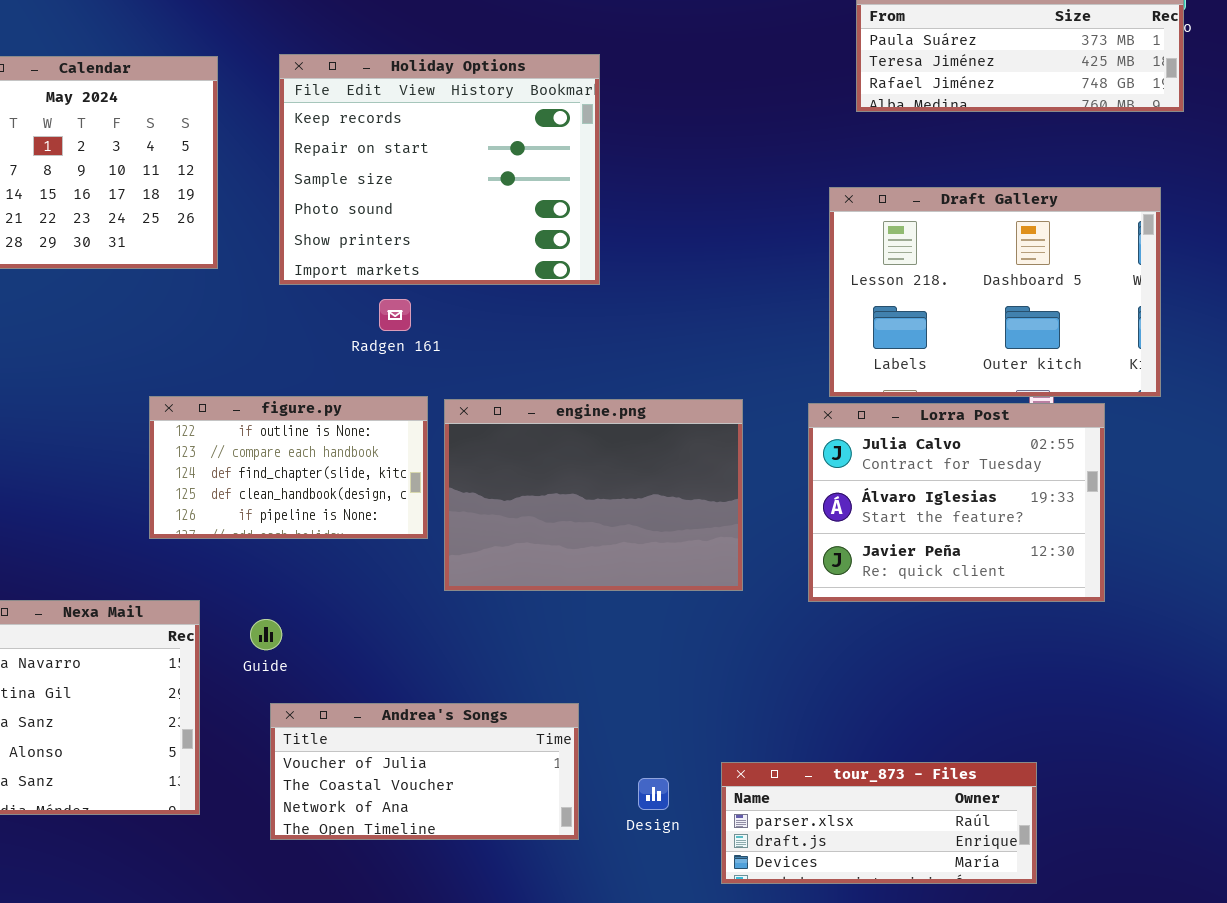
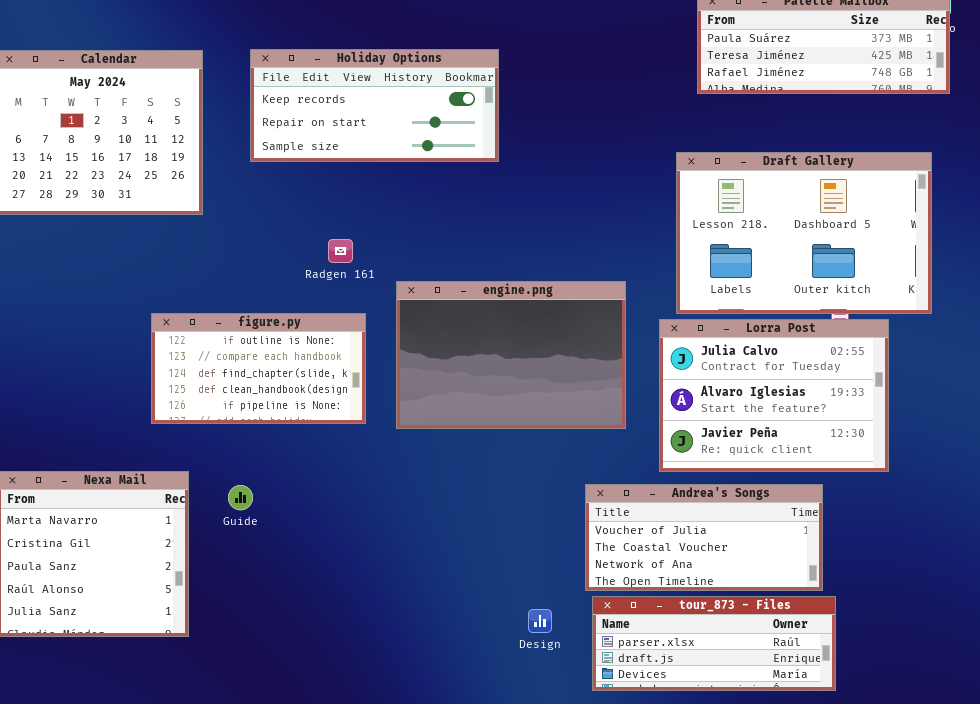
Holiday Options: [279,54,600,285] -> [250,49,499,162], resized
engine.png: [444,399,743,591] -> [396,281,626,429], moved
Andrea's Songs: [270,703,579,840] -> [585,484,823,591], moved

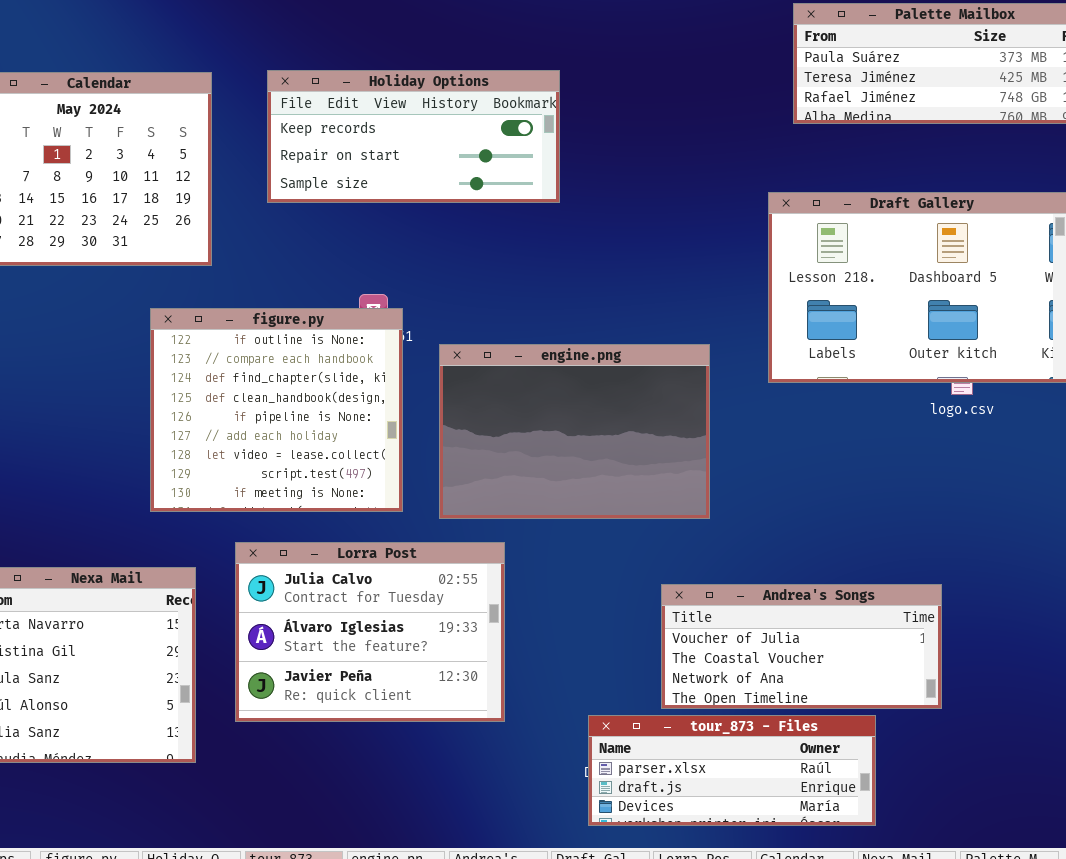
figure.py: [151,313,366,424] -> [150,308,403,512], resized
Lorra Post: [659,319,889,472] -> [235,542,505,722], moved
tour_873 - Files: [592,596,836,691] -> [588,715,876,826], moved

